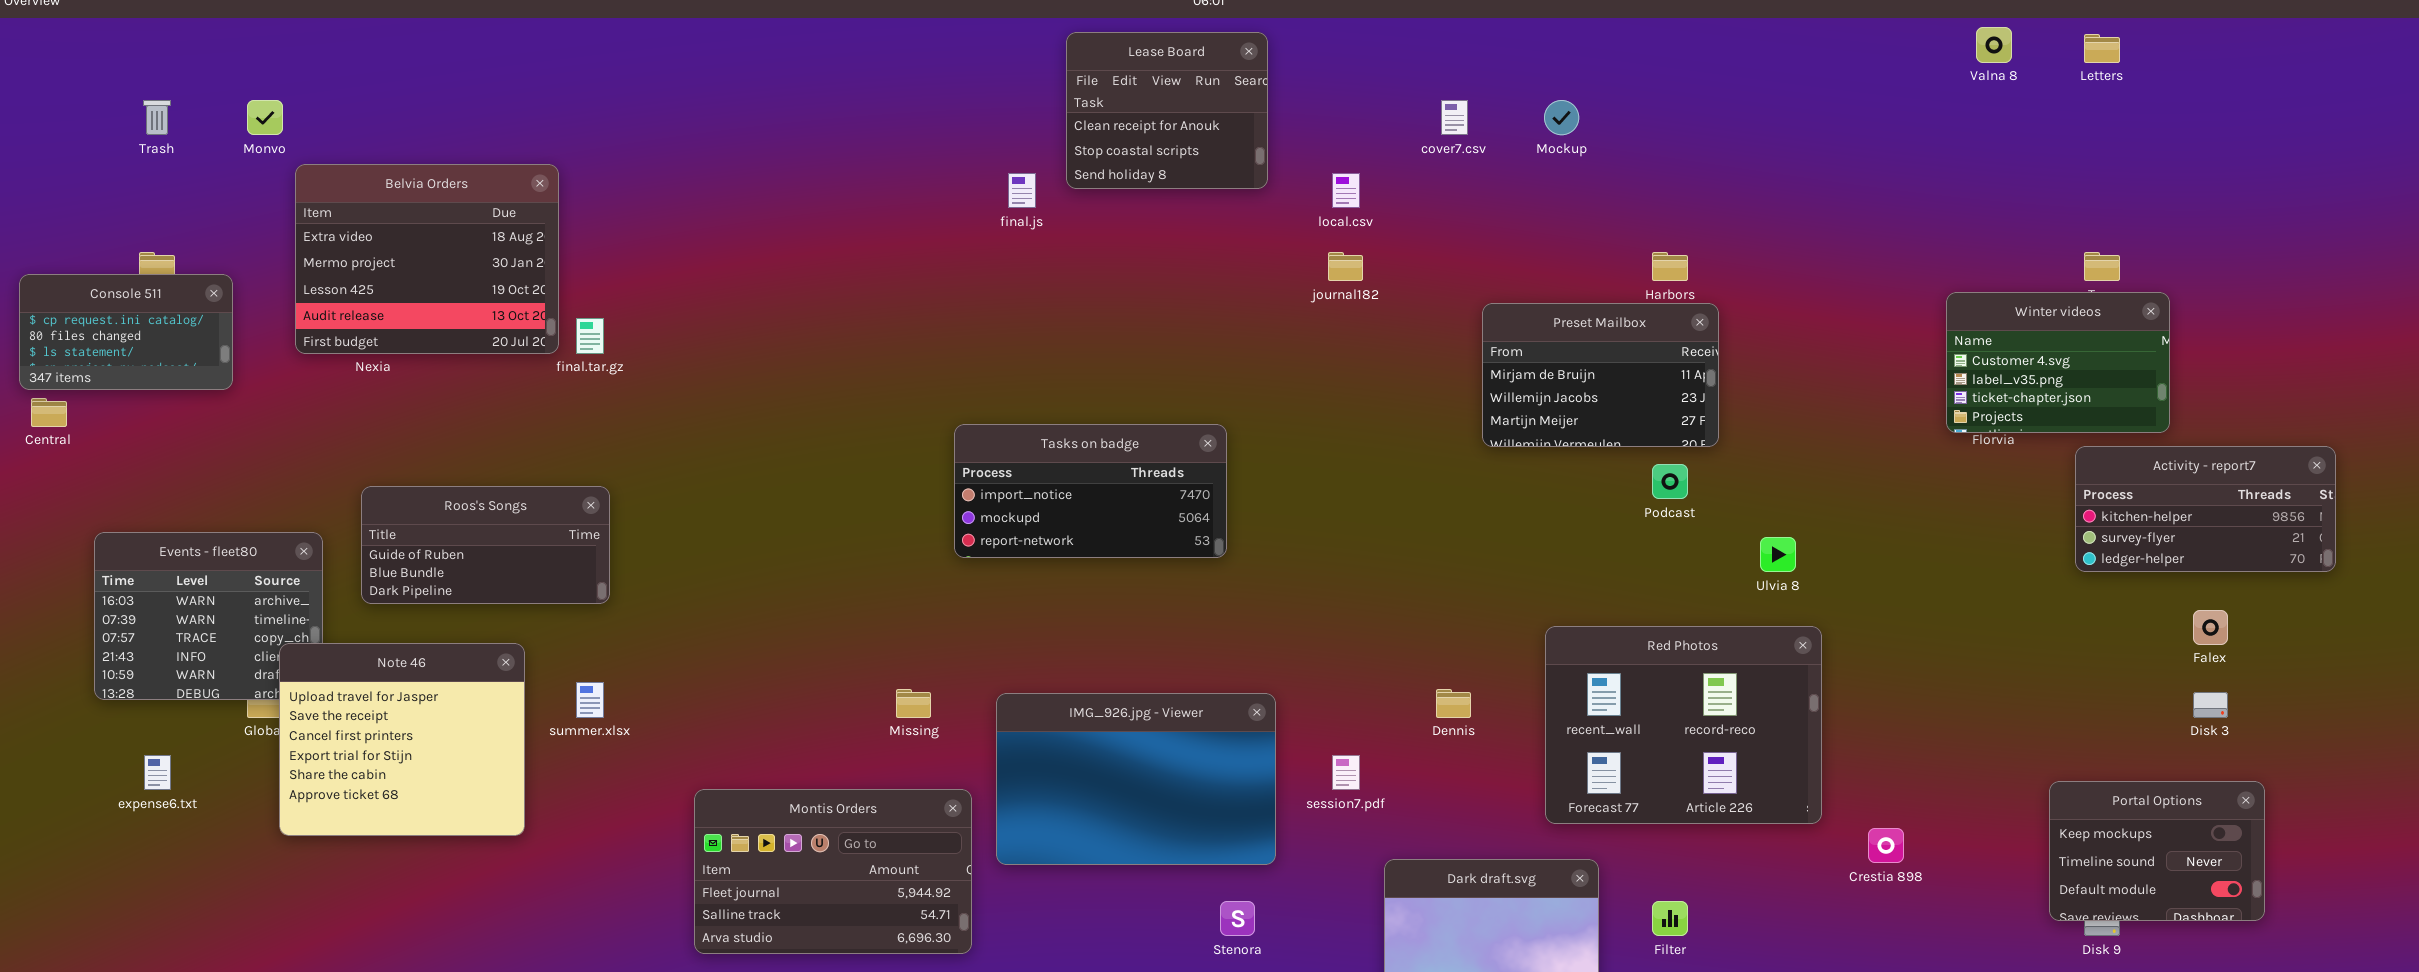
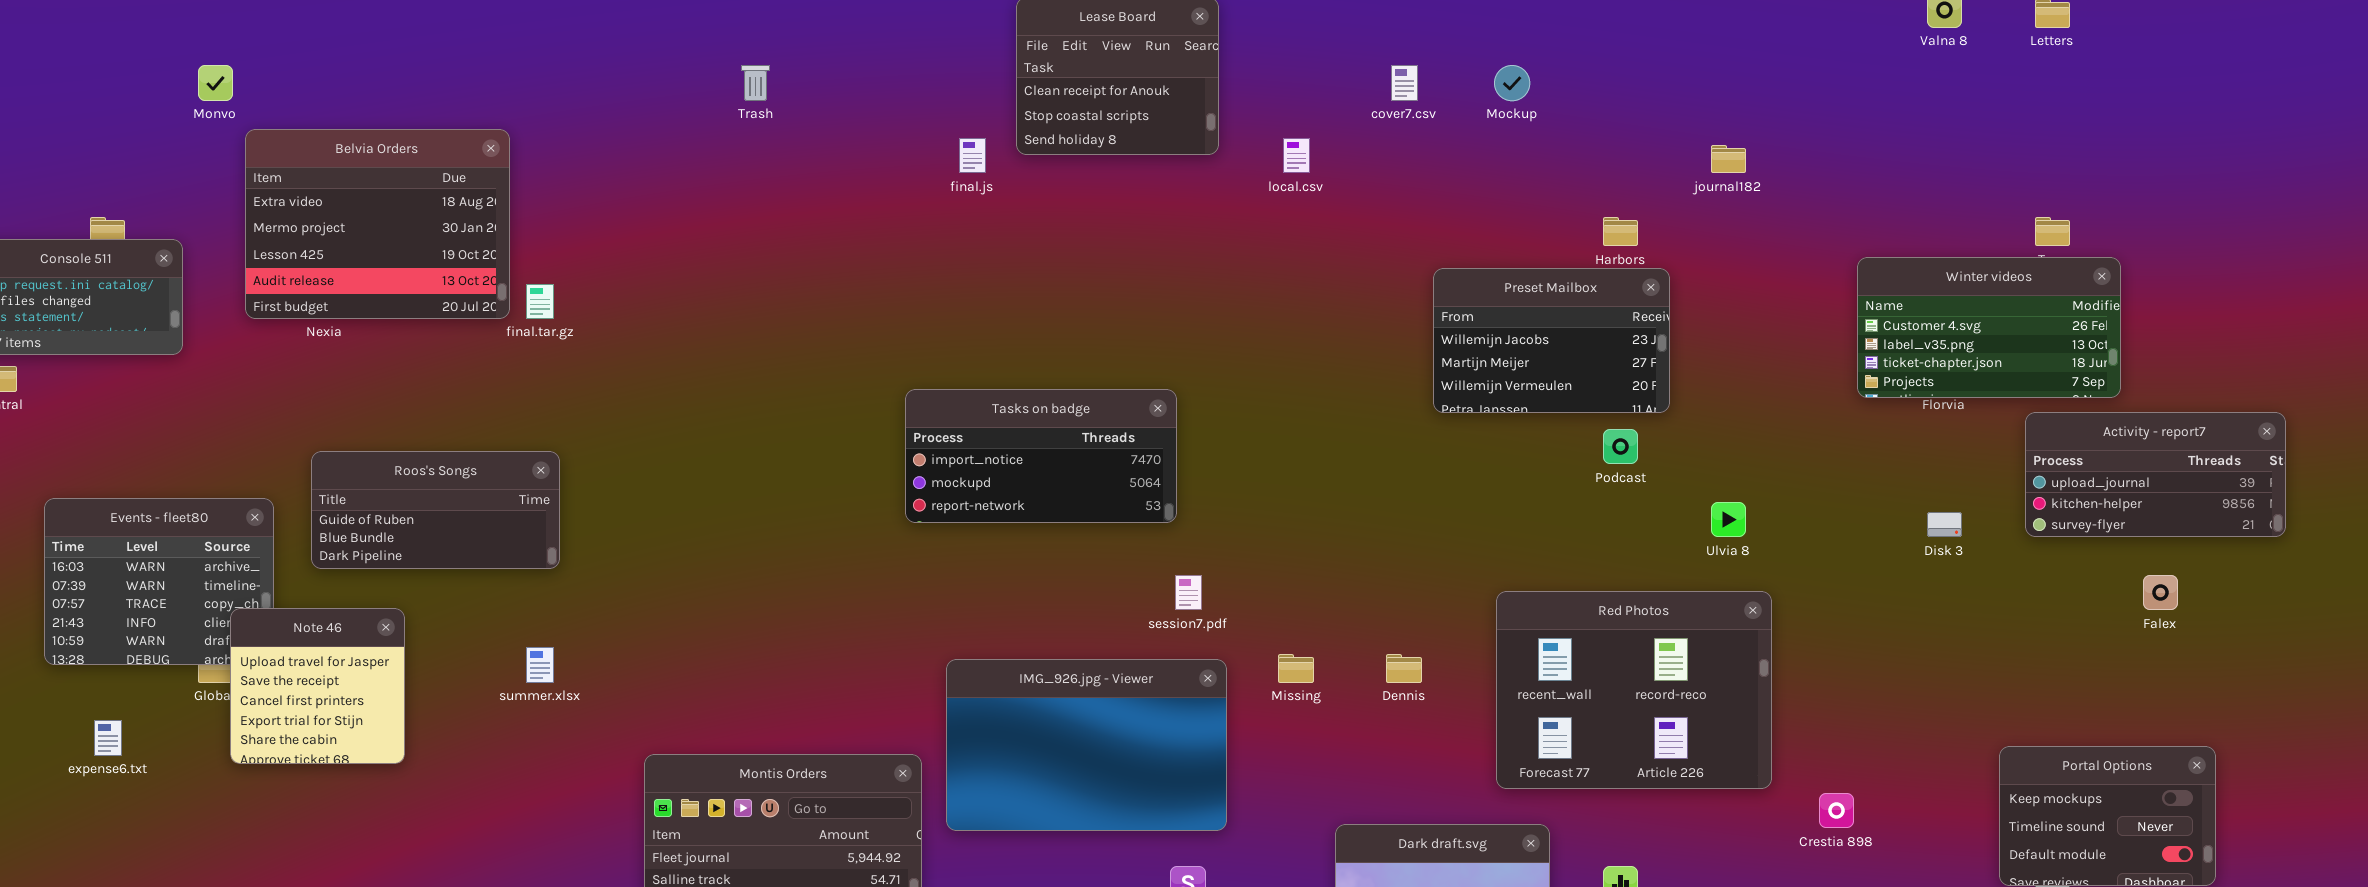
Trash: [143,100,171,135] -> [741,65,770,101], moved
journal182: [1328,252,1363,281] -> [1711,145,1746,173], moved
Winter videos: [1946,292,2170,433] -> [1857,257,2121,398], resized
Preset Mailbox: [1482,303,1719,447] -> [1433,268,1670,413], scrolled down 1 row
Activity - report7: [2075,446,2336,572] -> [2025,412,2286,537], scrolled up 1 row
Note 46: [279,643,525,836] -> [230,608,405,764], resized
Missing: [896,689,931,718] -> [1278,654,1314,683], moved
Disk 3: [2193,692,2228,718] -> [1927,512,1962,537], moved
session7.pdf: [1332,755,1360,790] -> [1175,575,1202,610], moved

